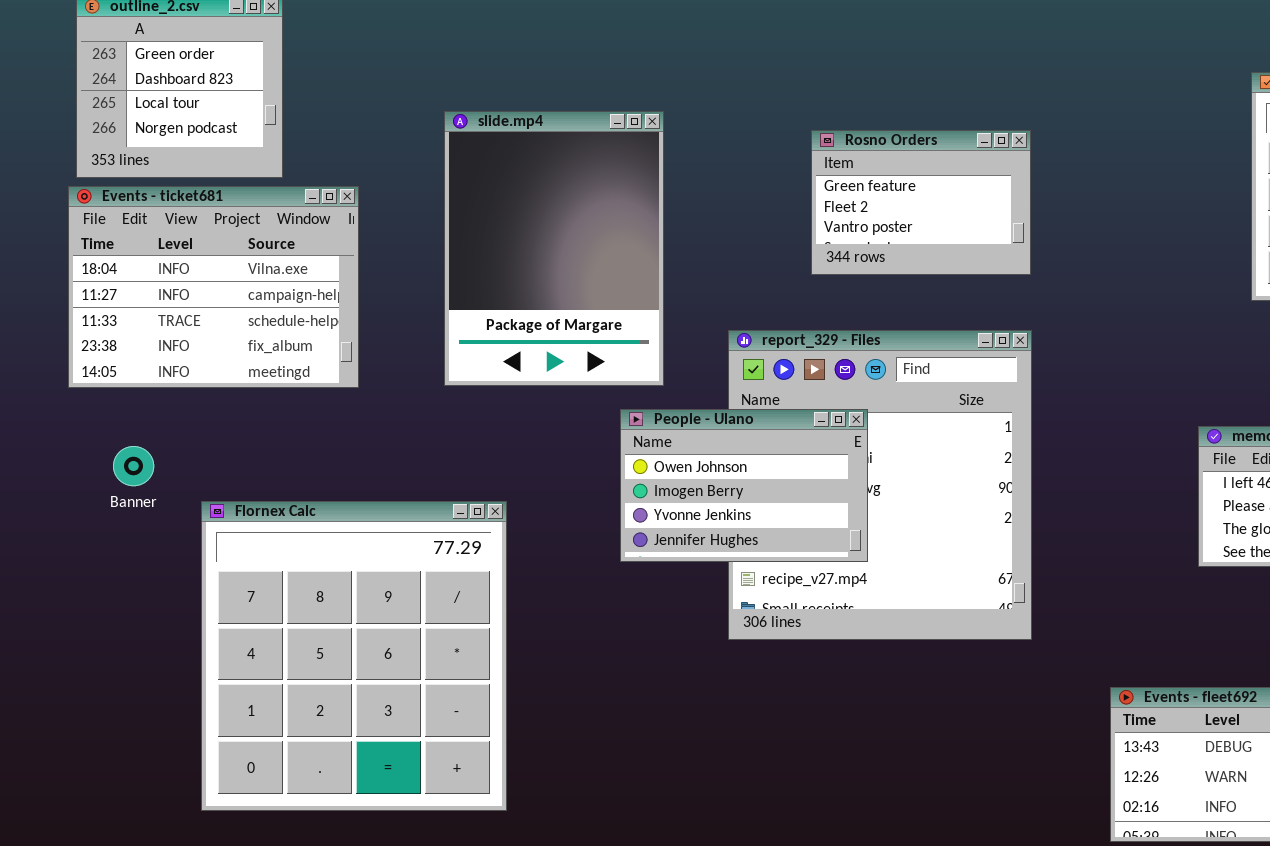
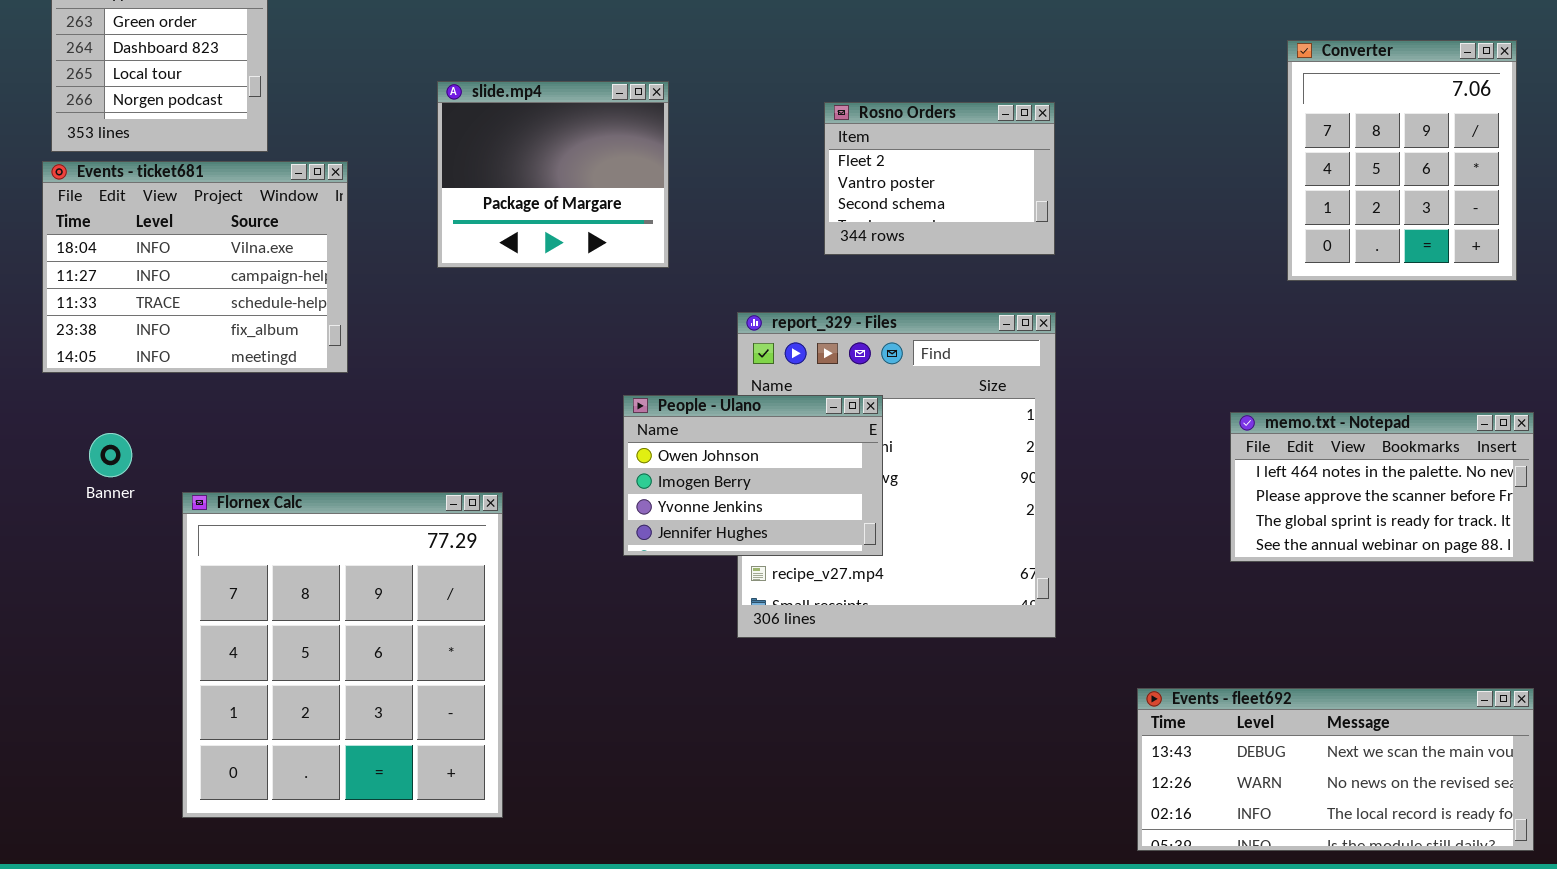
slide.mp4: [444,111,664,386] -> [437,81,669,268], resized
Rosno Orders: [811,130,1031,275] -> [824,102,1055,255], scrolled down 1 row

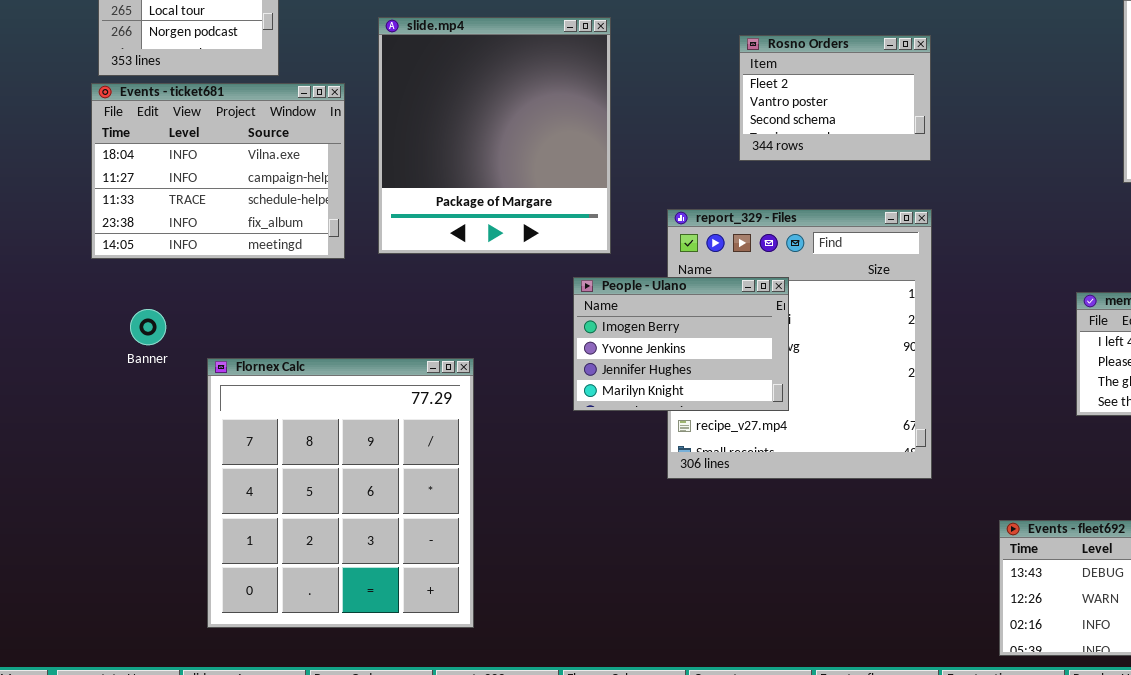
slide.mp4: [437,81,669,268] -> [378,17,611,254], resized
People - Ulano: [623,395,883,556] -> [573,277,789,411], scrolled down 1 row

